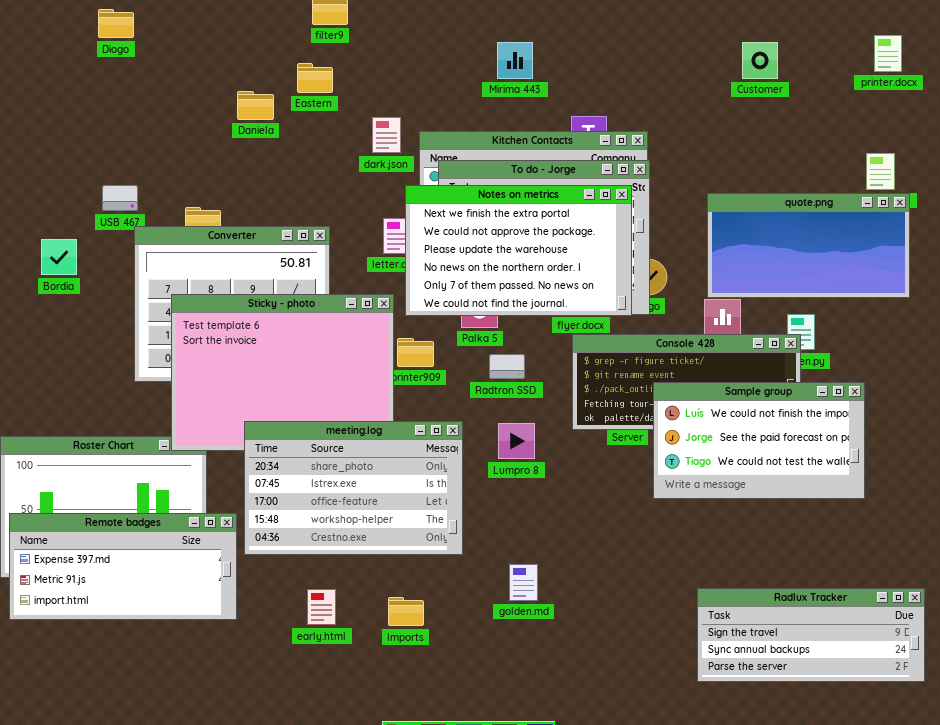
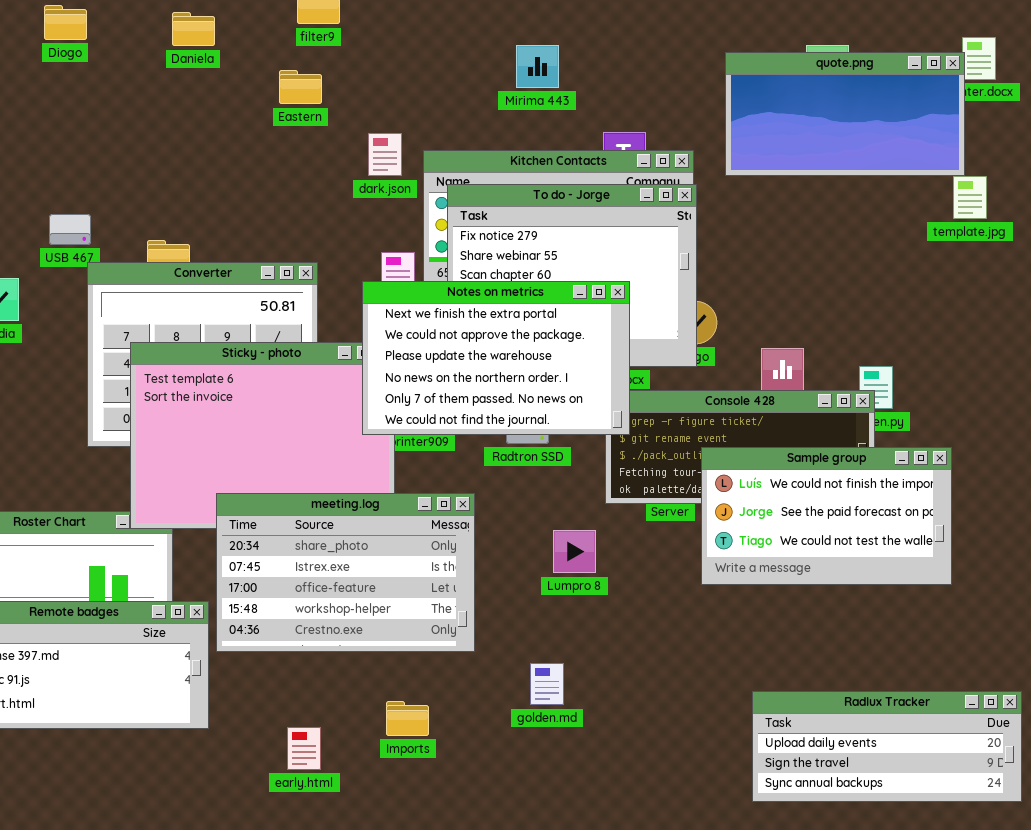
Daniela: [237,91,274,120] -> [172,12,215,46], moved
Notes on metrics: [405,185,632,316] -> [362,281,630,435], moved
quote.png: [707,193,910,298] -> [725,52,965,176], moved
Lumpro 8: [498,423,535,459] -> [553,530,596,573], moved
Radlux Tracker: [697,588,925,682] -> [752,691,1022,802], scrolled up 1 row
early.html: [307,589,336,625] -> [287,727,321,770], moved

